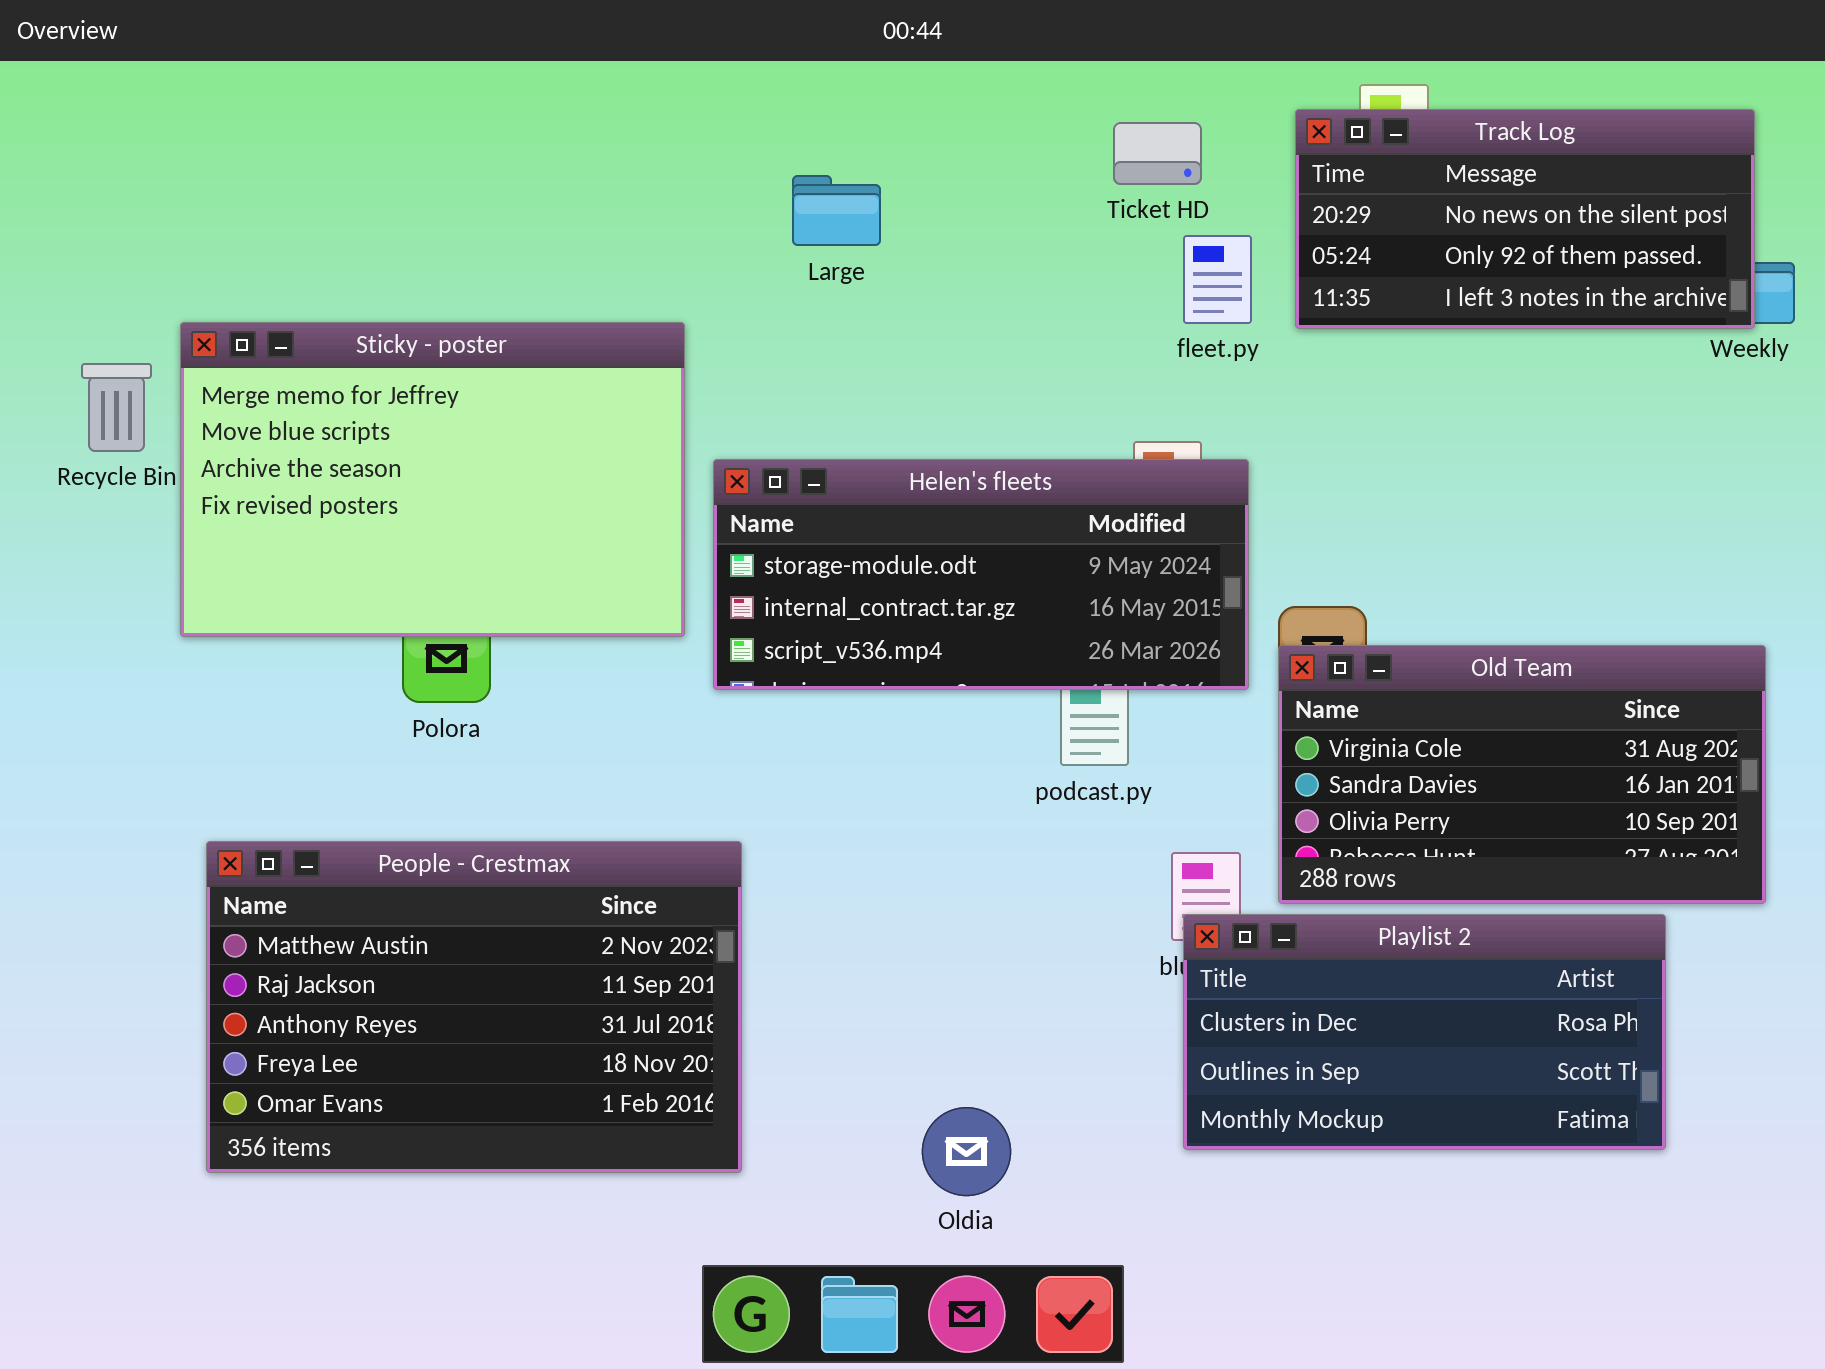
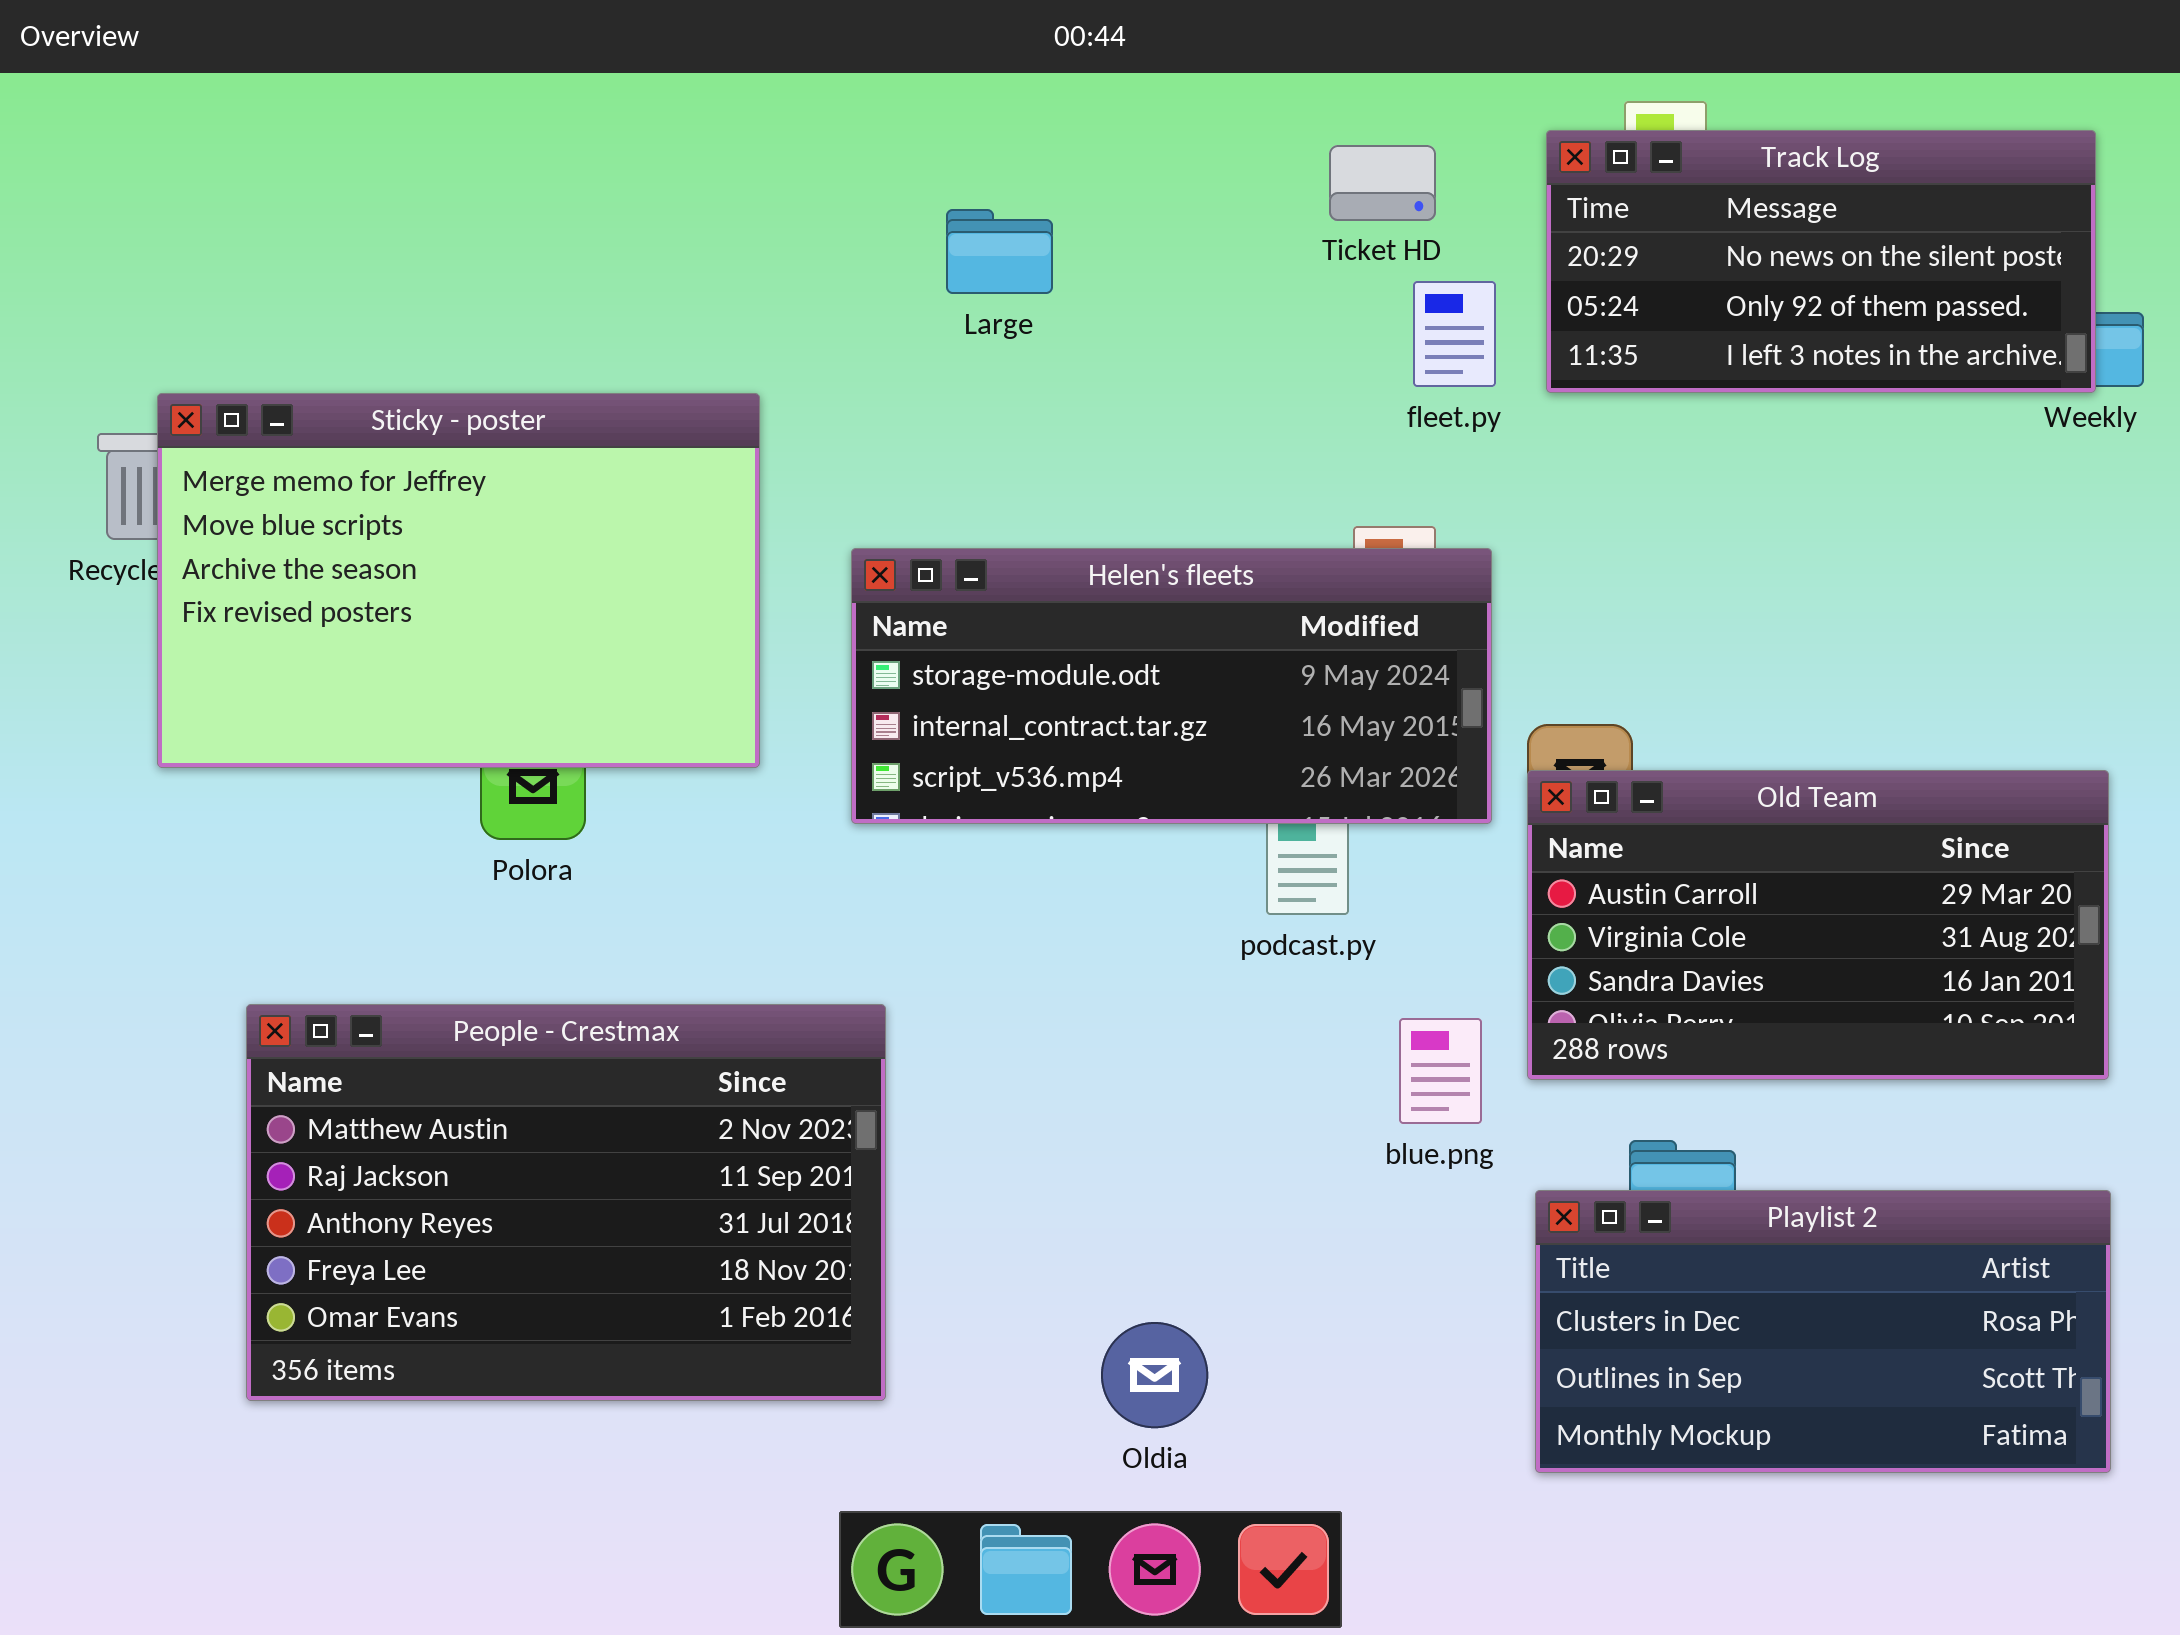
Sticky - poster: [180,322,685,637] -> [157,393,760,768], moved
Old Team: [1278,645,1766,904] -> [1527,770,2109,1080], scrolled up 1 row
Playlist 2: [1183,914,1666,1150] -> [1535,1190,2111,1473], moved

